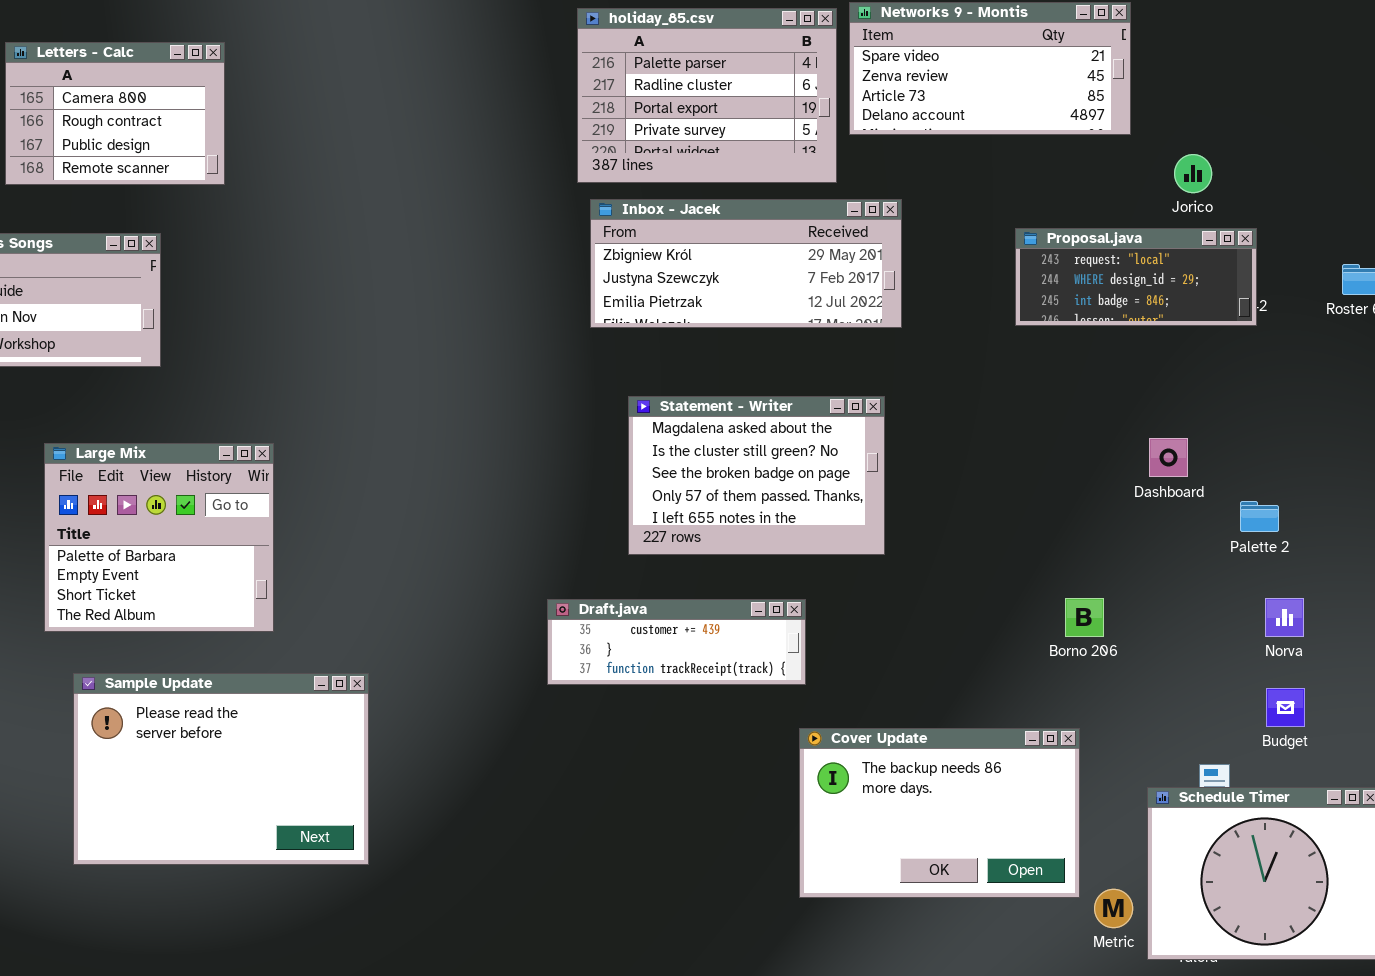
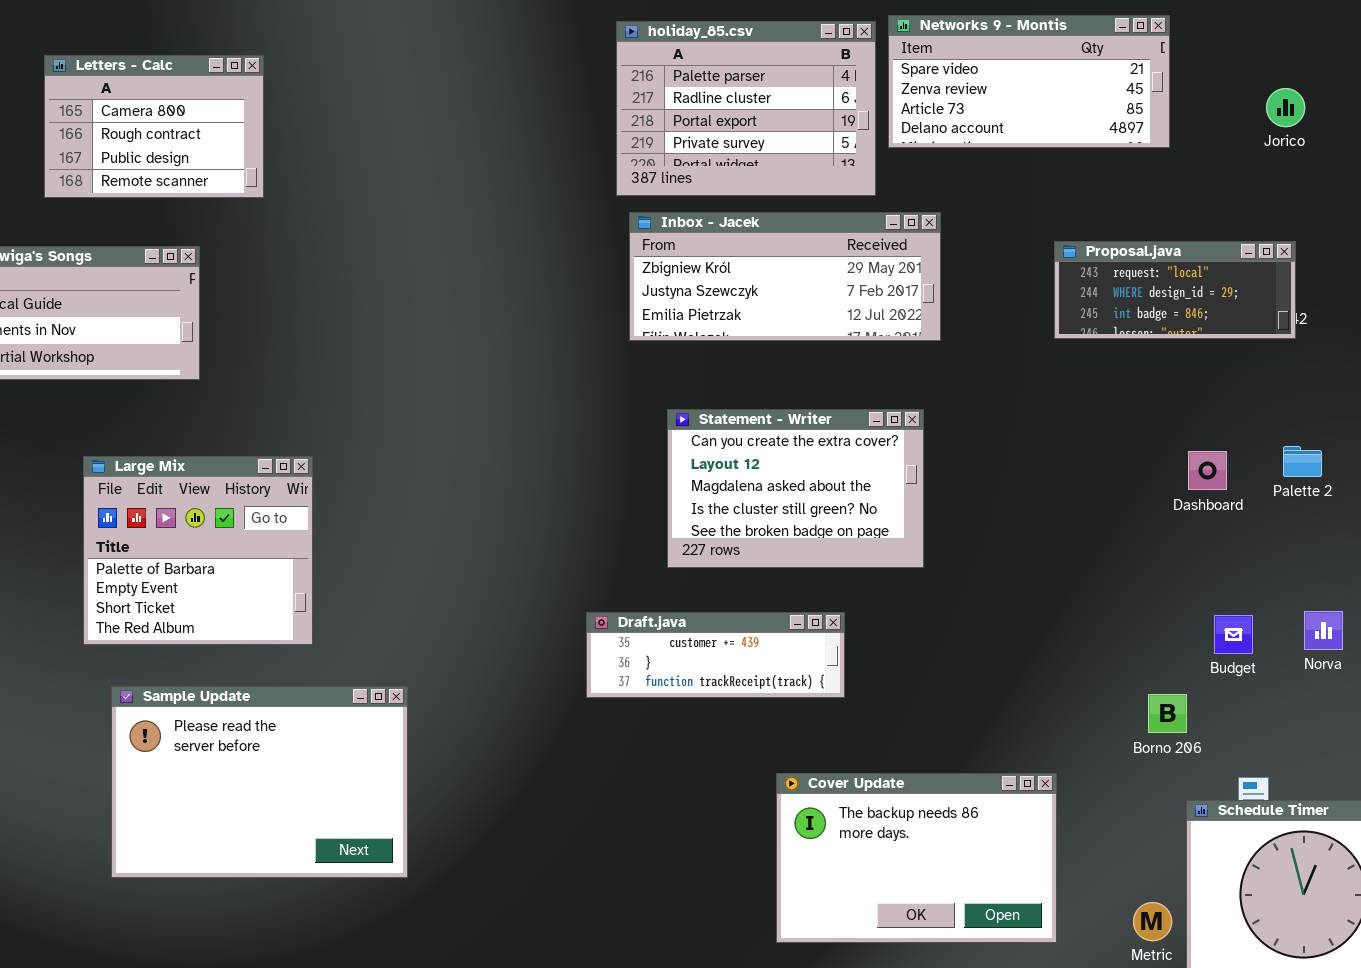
Jorico: [1174,154,1212,193] -> [1266,88,1305,127], moved
Statement - Writer: [628,396,885,555] -> [667,409,924,568], scrolled up 2 rows
Palette 2: [1240,501,1279,532] -> [1283,446,1322,477], moved
Borno 206: [1065,598,1104,637] -> [1148,694,1187,733], moved
Budget: [1266,688,1305,727] -> [1214,615,1253,654], moved
Cover Update: [799,728,1080,898] -> [776,773,1057,943], moved

